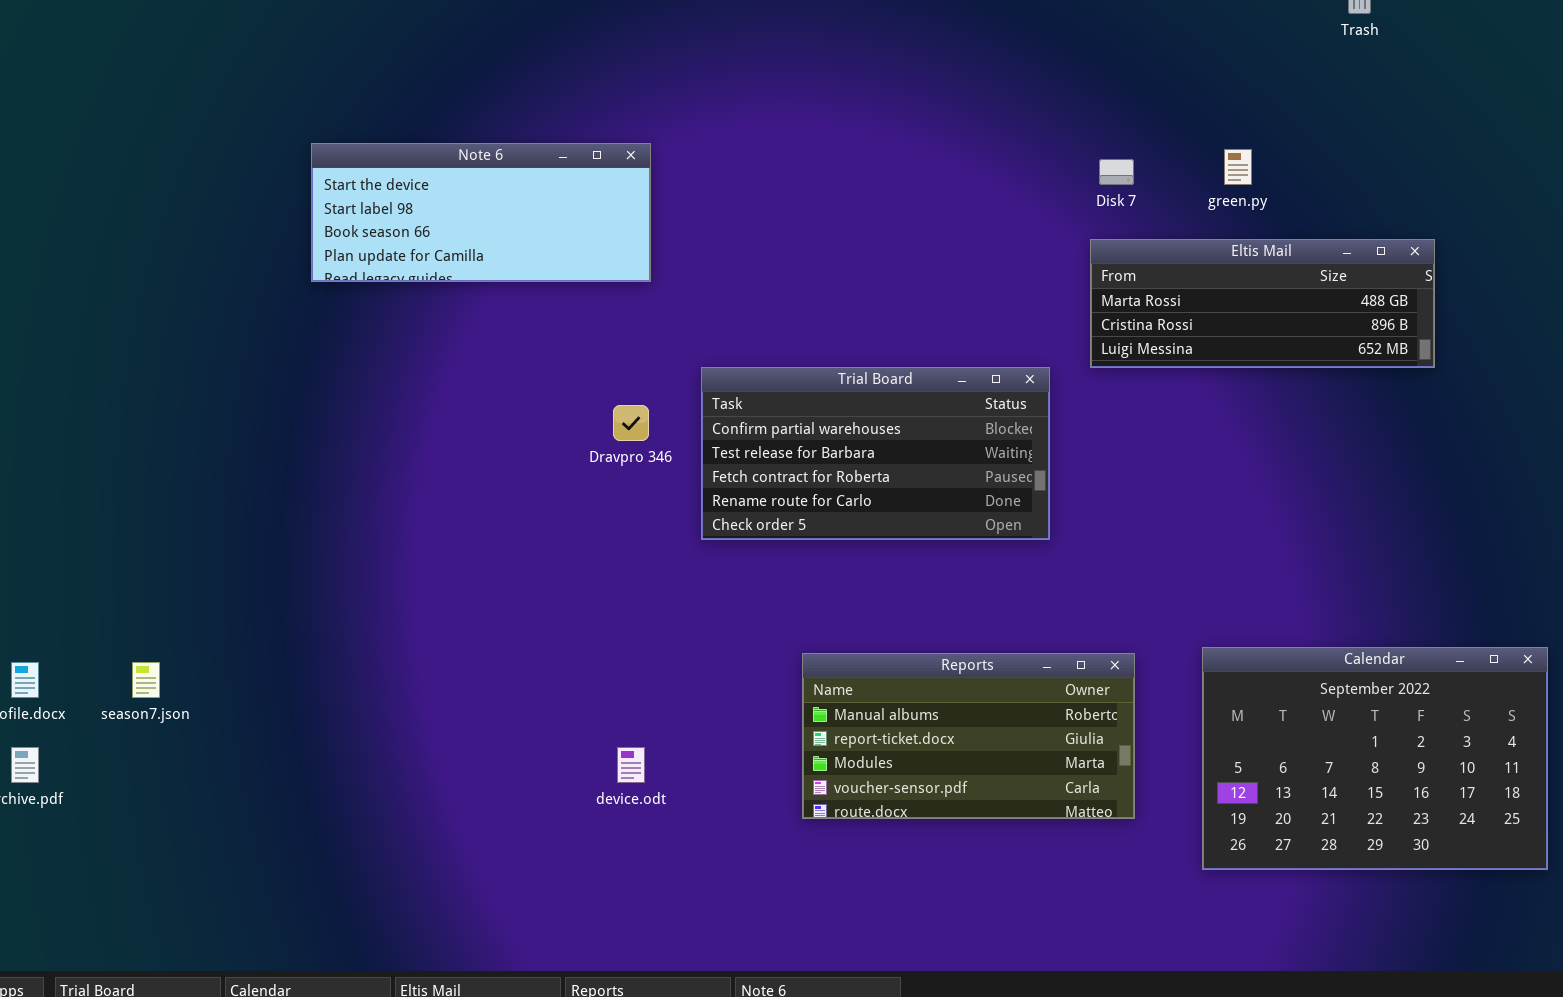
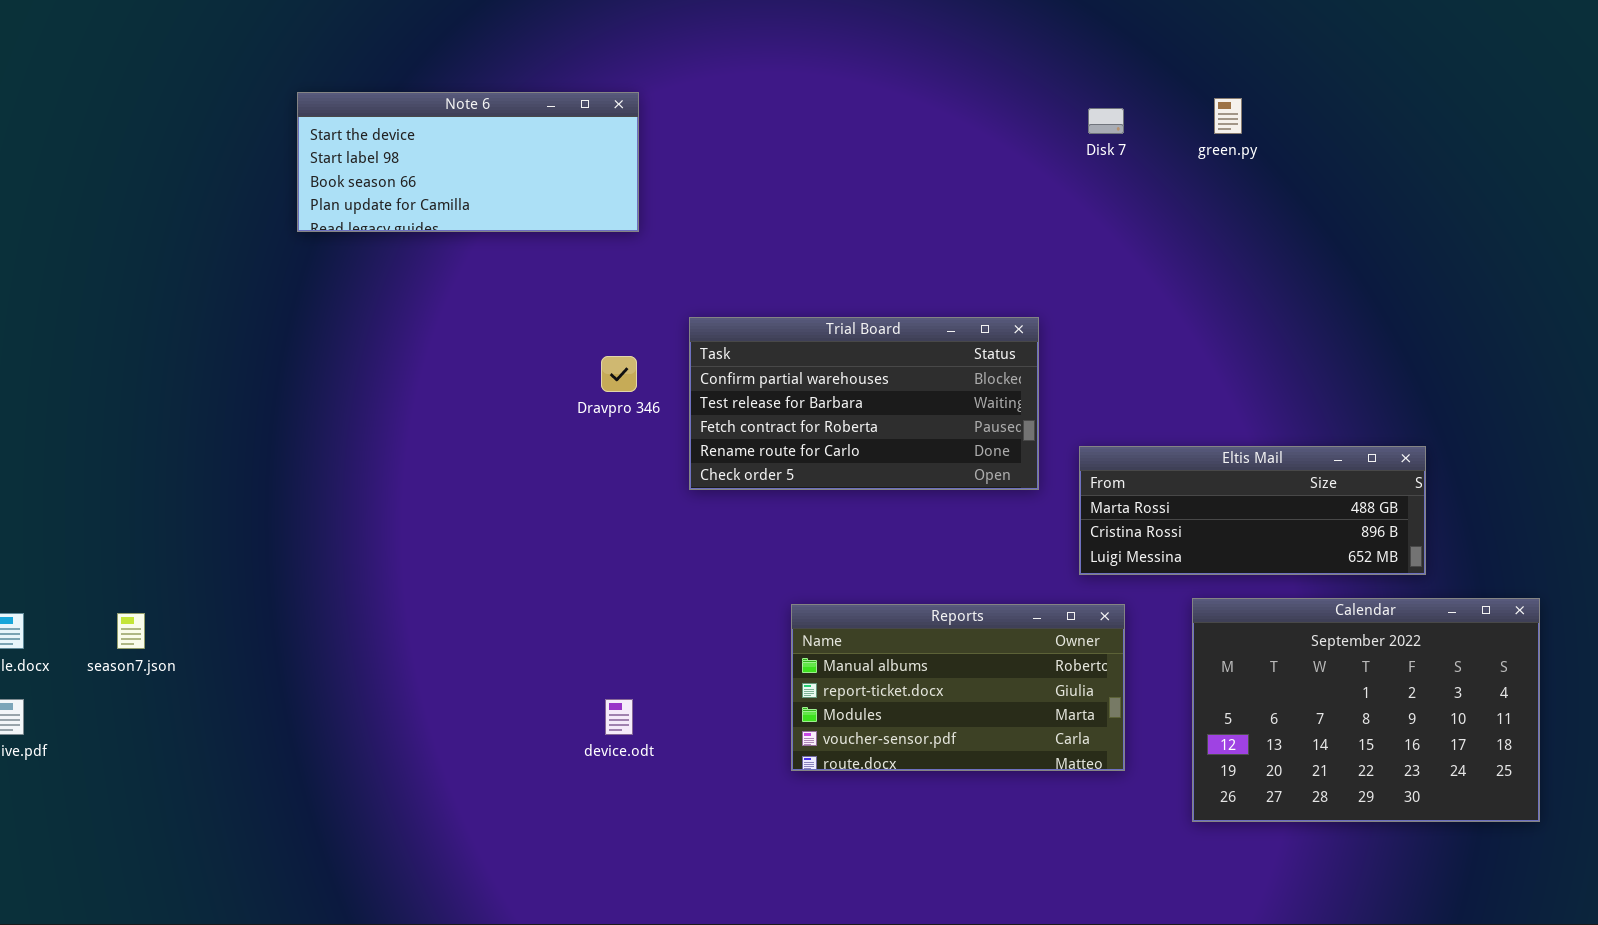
Eltis Mail: [1090,239,1435,368] -> [1079,446,1426,575], moved

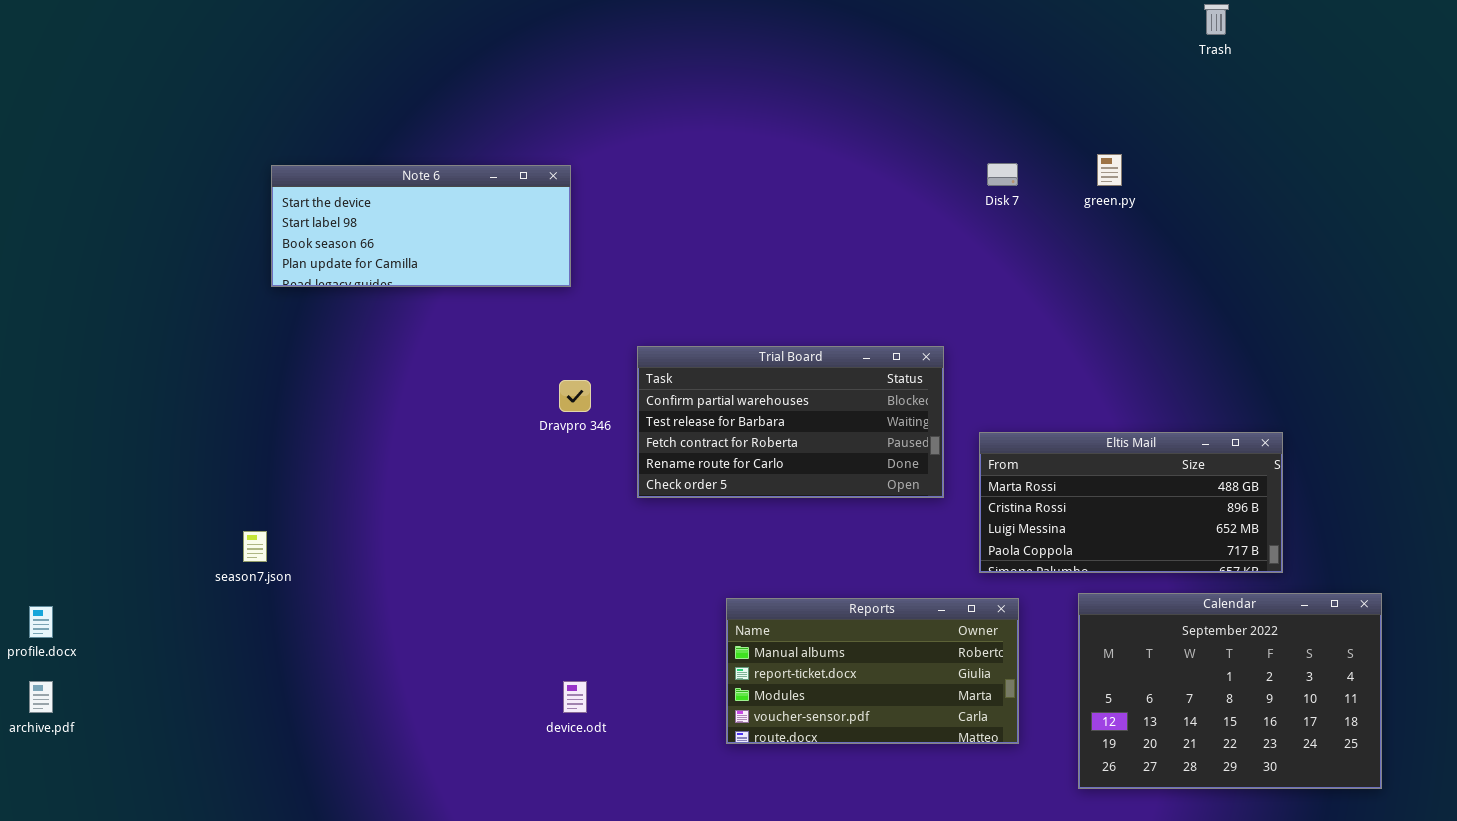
Note 6: [297,92,639,232] -> [271,165,571,287], moved
Eltis Mail: [1079,446,1426,575] -> [979,432,1283,573], resized
season7.json: [117,613,145,649] -> [243,531,267,562], moved

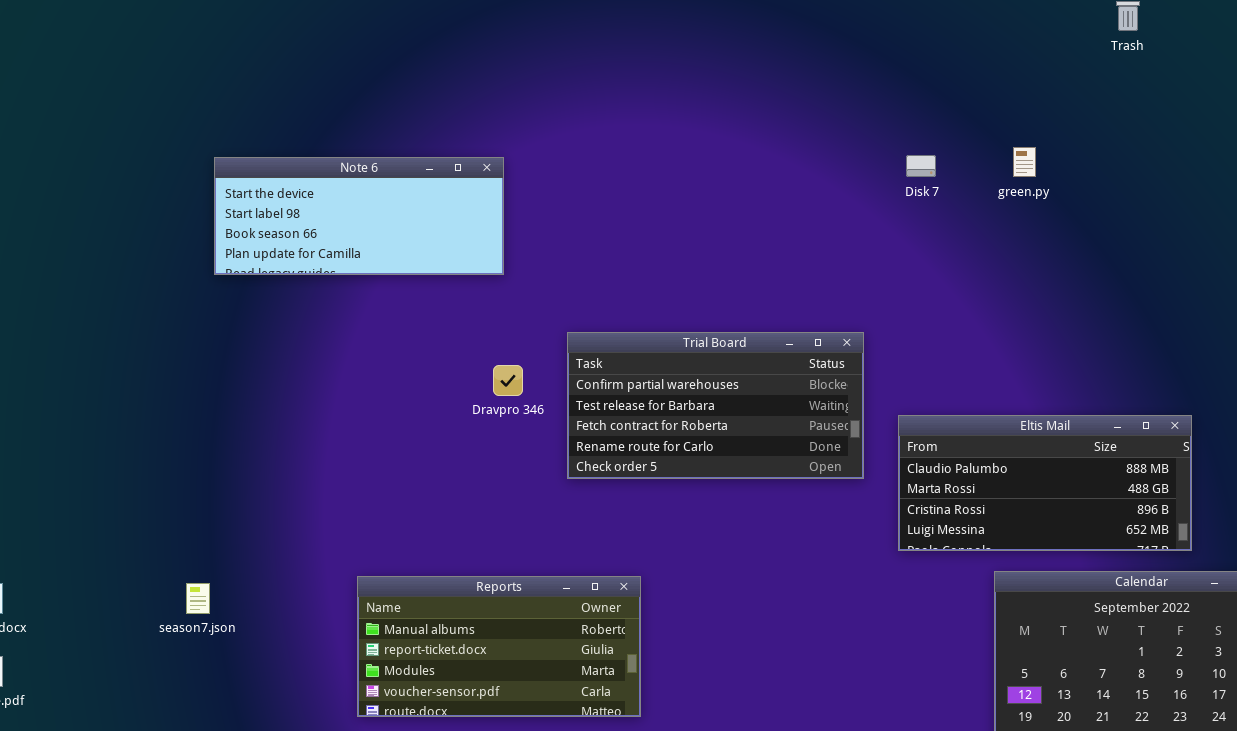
Eltis Mail: [979,432,1283,573] -> [898,415,1192,551], scrolled up 1 row
season7.json: [243,531,267,562] -> [186,583,210,614], moved
Reports: [726,598,1019,744] -> [357,576,641,717], moved

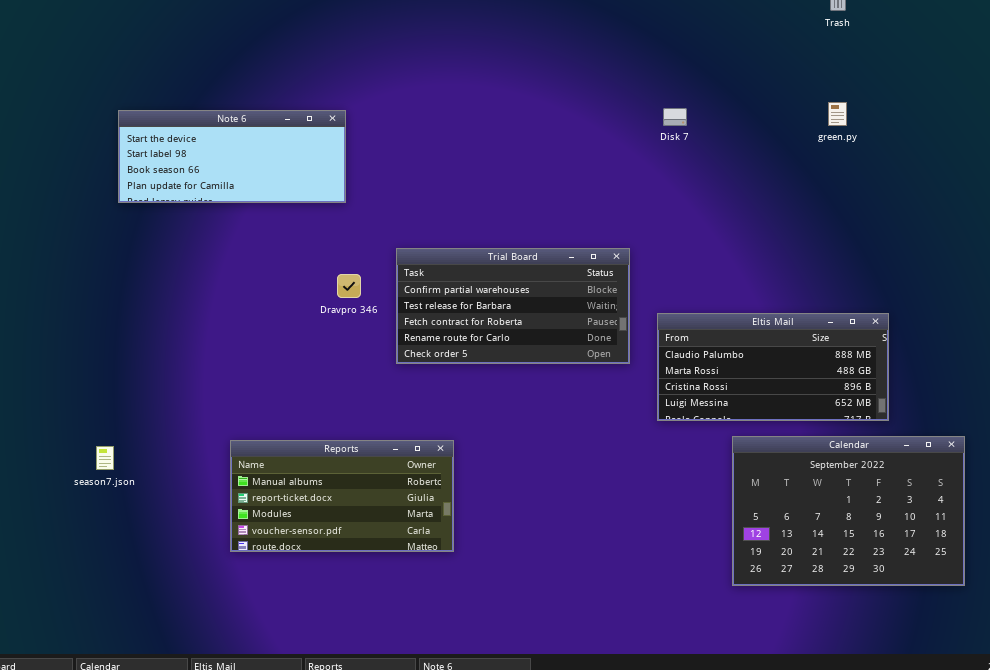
green.py: [1013,147,1036,177] -> [828,102,847,126], moved

